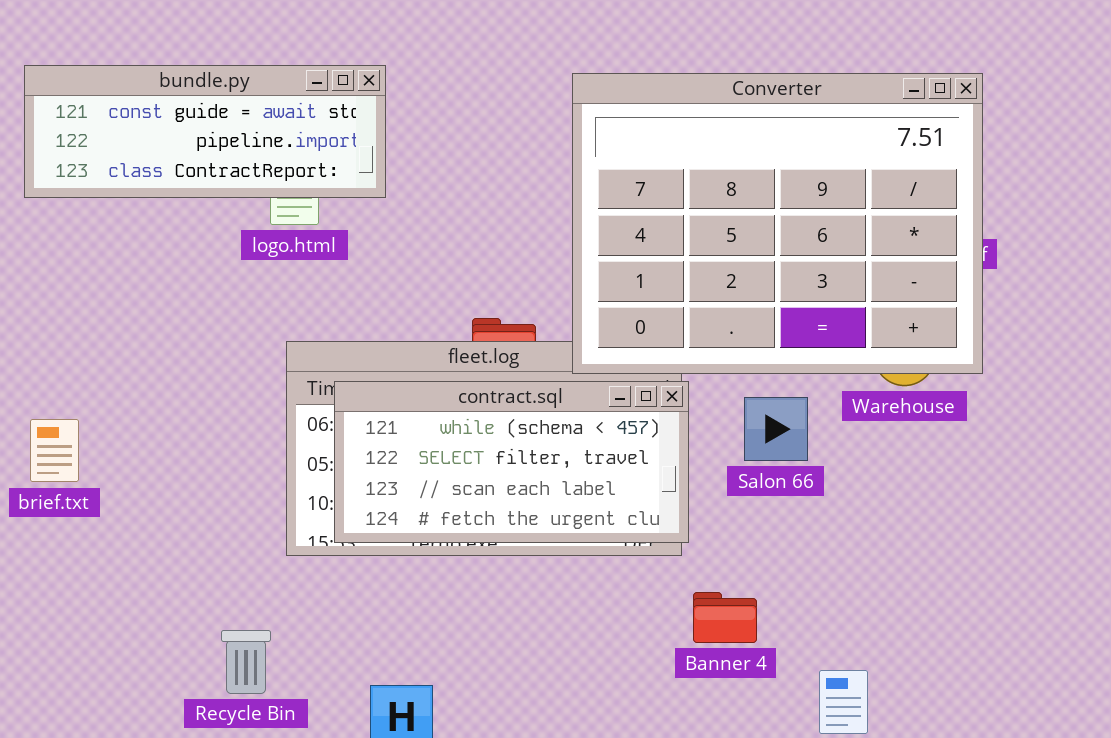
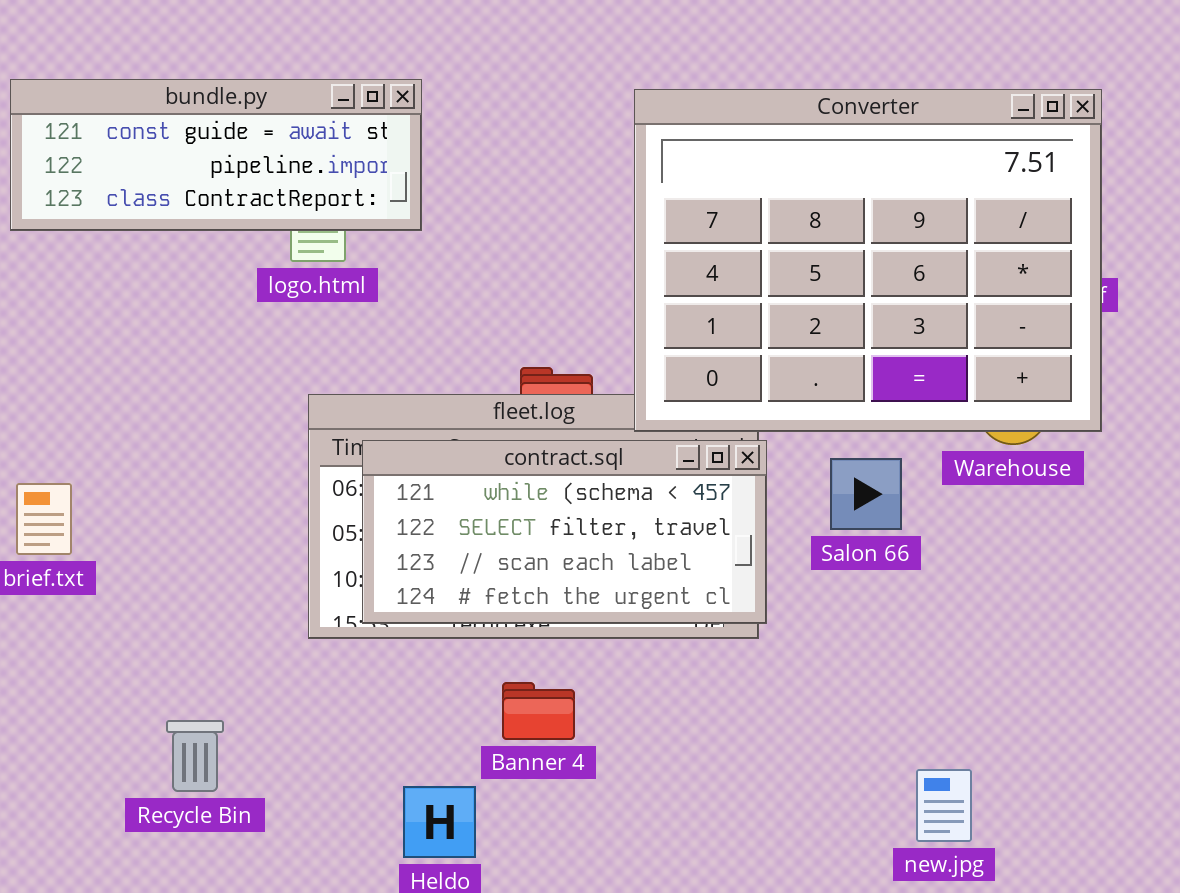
Banner 4: [693,592,757,643] -> [502,682,575,740], moved
Recycle Bin: [221,630,271,694] -> [166,720,224,792], moved

